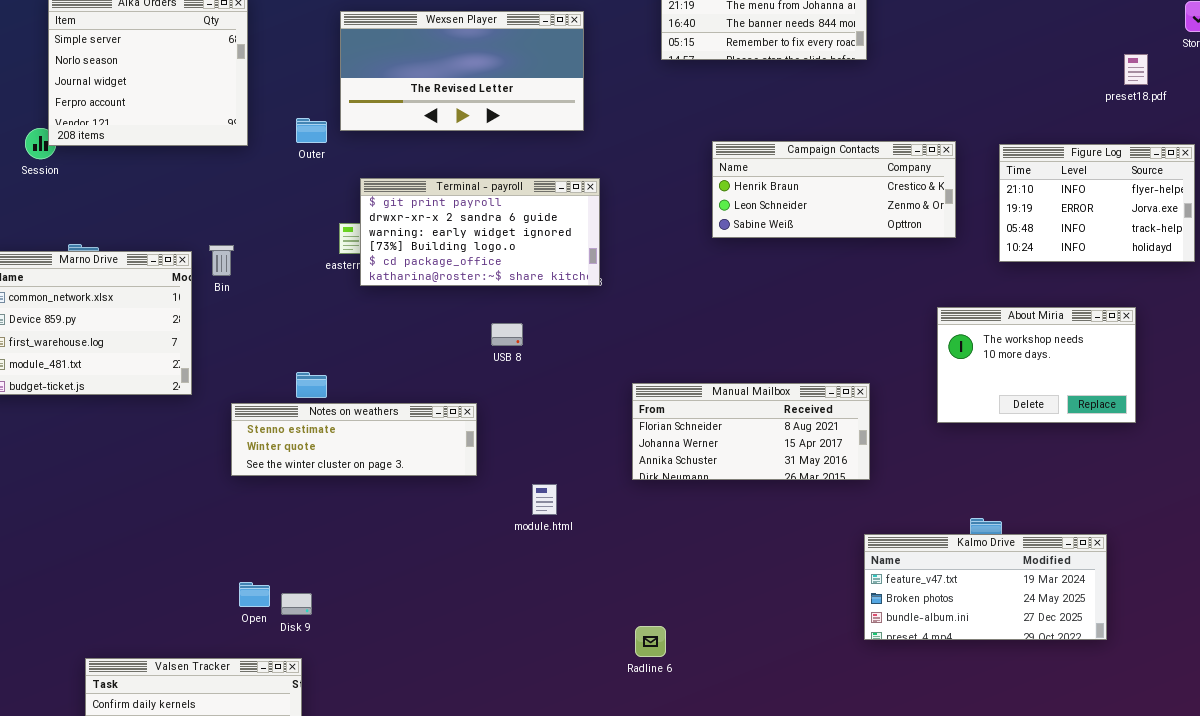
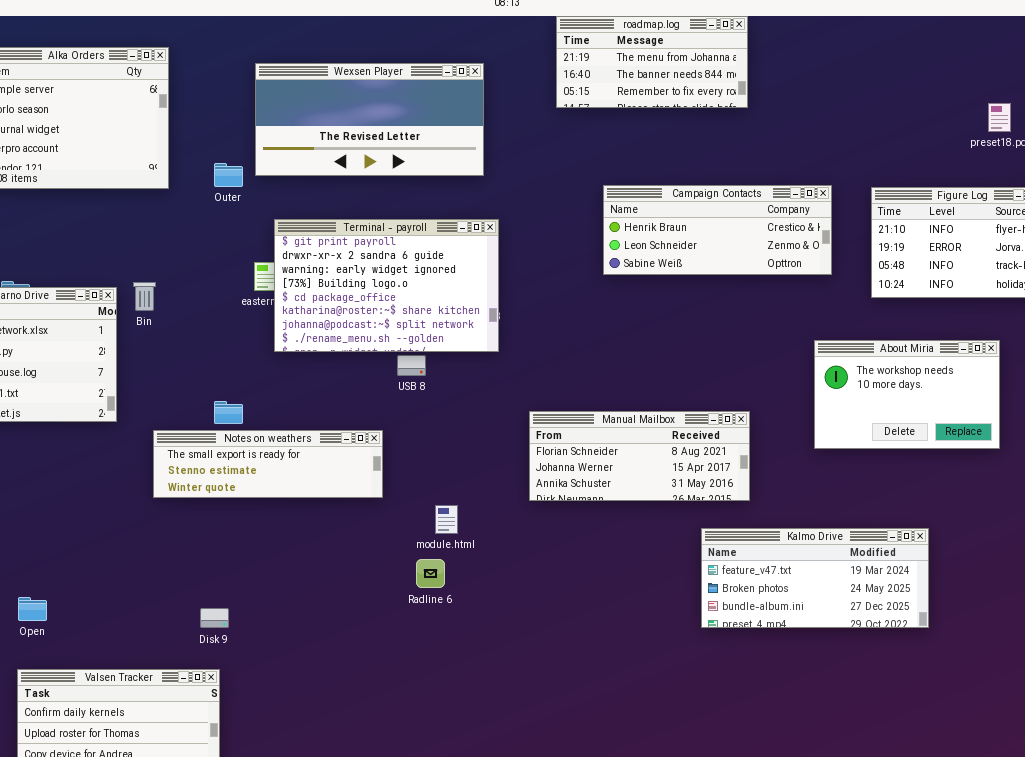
Terminal - payroll: [360,178,600,286] -> [274,219,499,352], resized
Notes on weathers: [231,403,477,476] -> [153,430,383,498], scrolled up 1 row
Kalmo Drive: [864,534,1107,640] -> [701,528,929,628], moved
Open: [239,582,270,607] -> [18,597,47,621], moved
Radline 6: [635,626,666,657] -> [416,559,445,588], moved

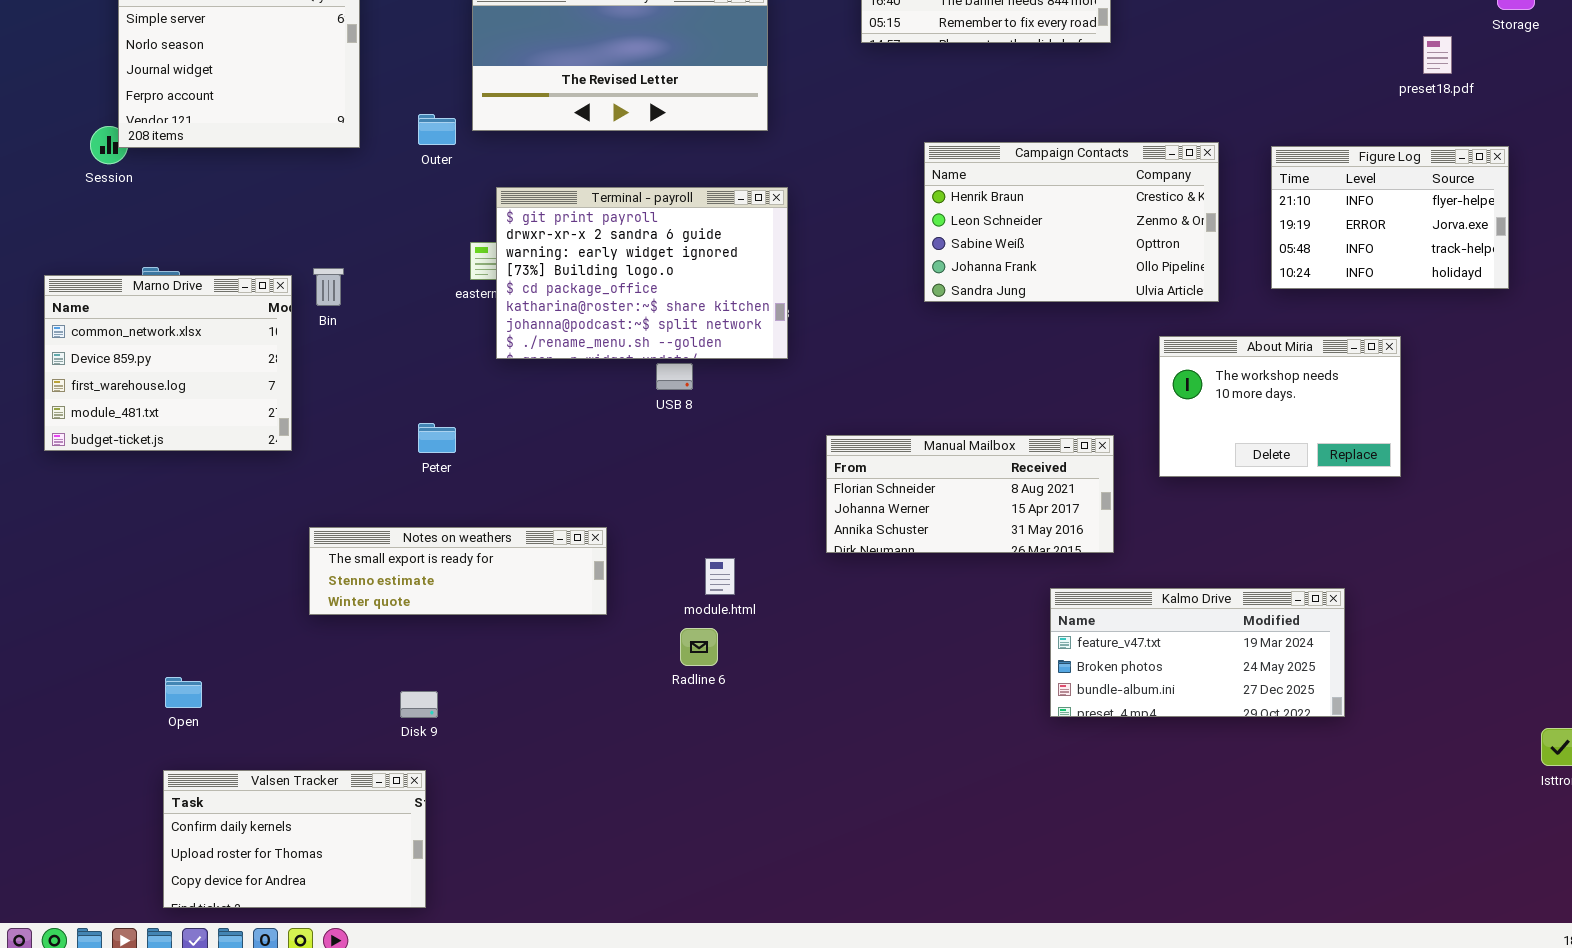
Campaign Contacts: [603,185,832,275] -> [924,142,1219,302], resized
About Miria: [814,340,1000,449] -> [1159,336,1401,477], moved
Notes on weathers: [153,430,383,498] -> [309,527,607,615], moved

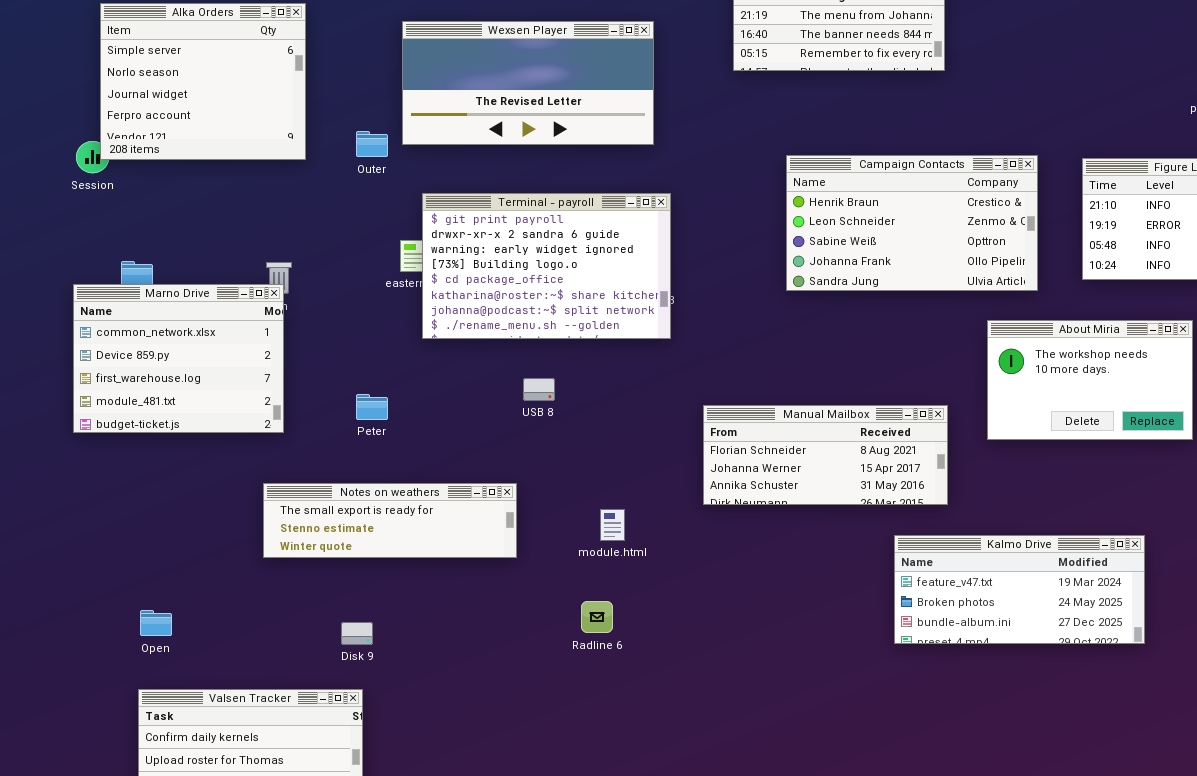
Marno Drive: [44,275,292,451] -> [73,284,284,433], moved
USB 8: [656,363,693,390] -> [523,378,555,401], moved
Radline 6: [680,628,718,666] -> [581,601,613,633], moved

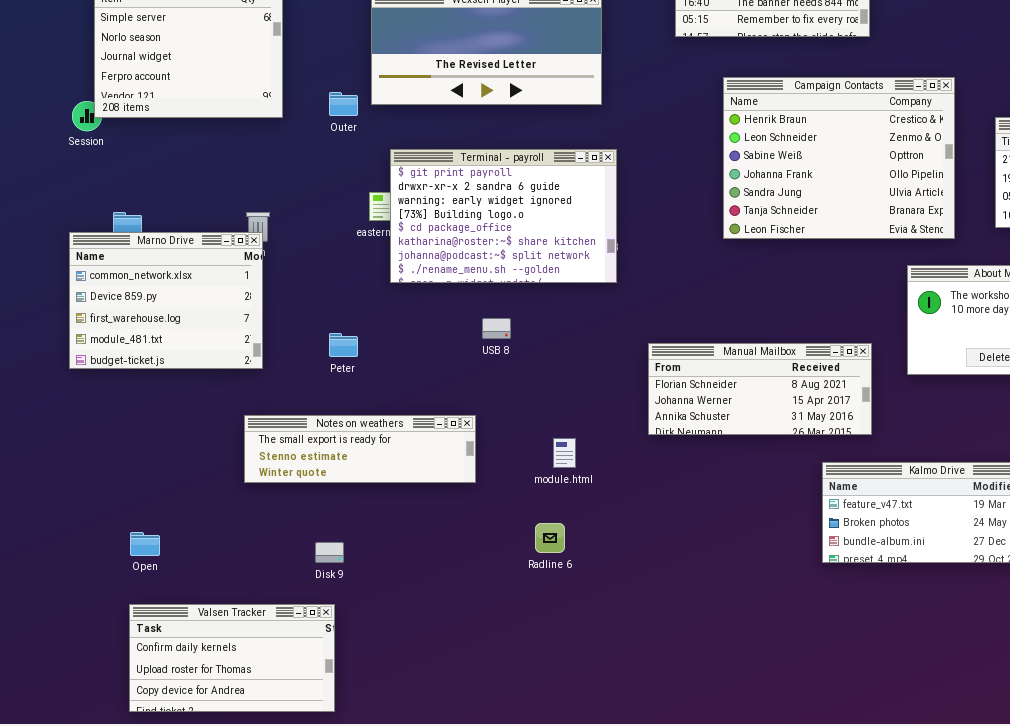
Campaign Contacts: [786,155,1038,291] -> [723,77,955,239], resized

